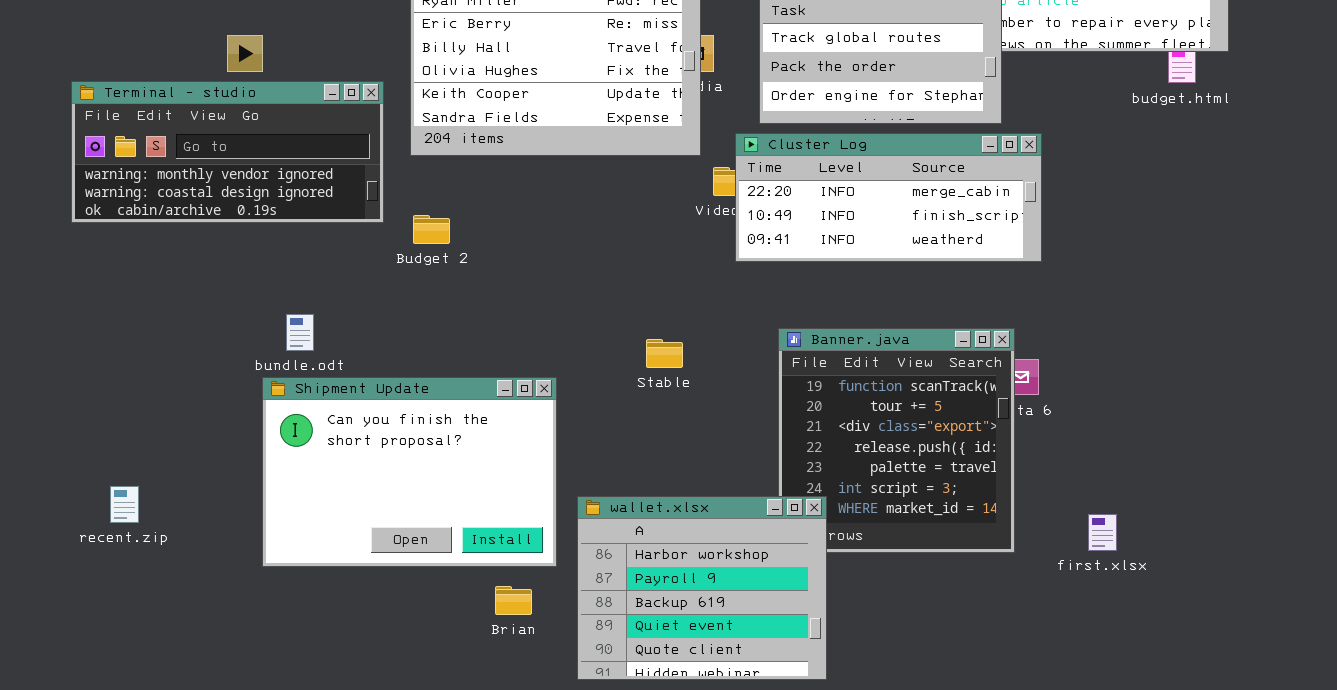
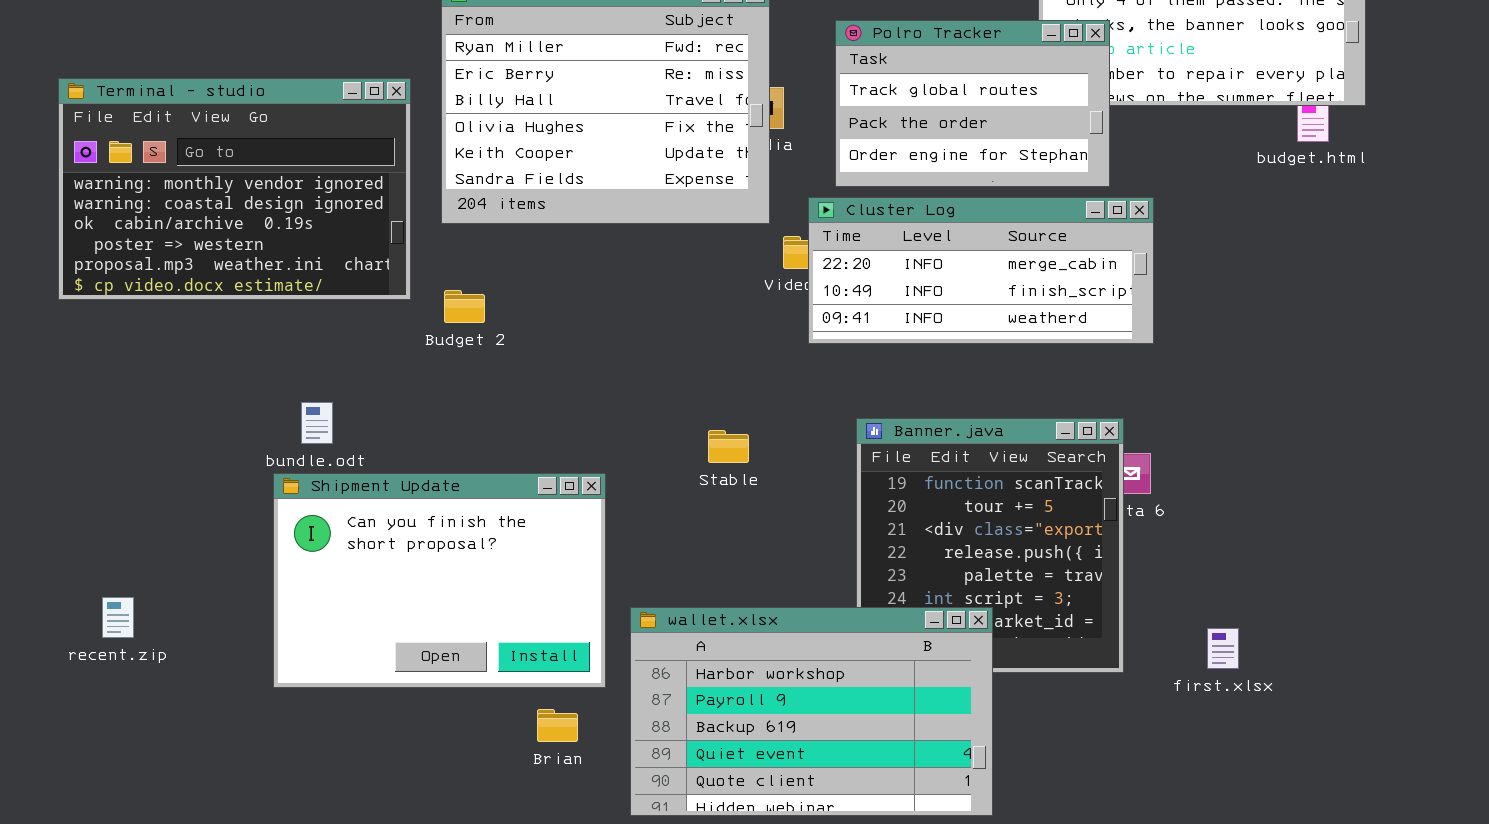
Terminal - studio: [71,81,384,223] -> [58,78,411,300], resized
wallet.xlsx: [577,496,827,680] -> [630,607,993,816], resized

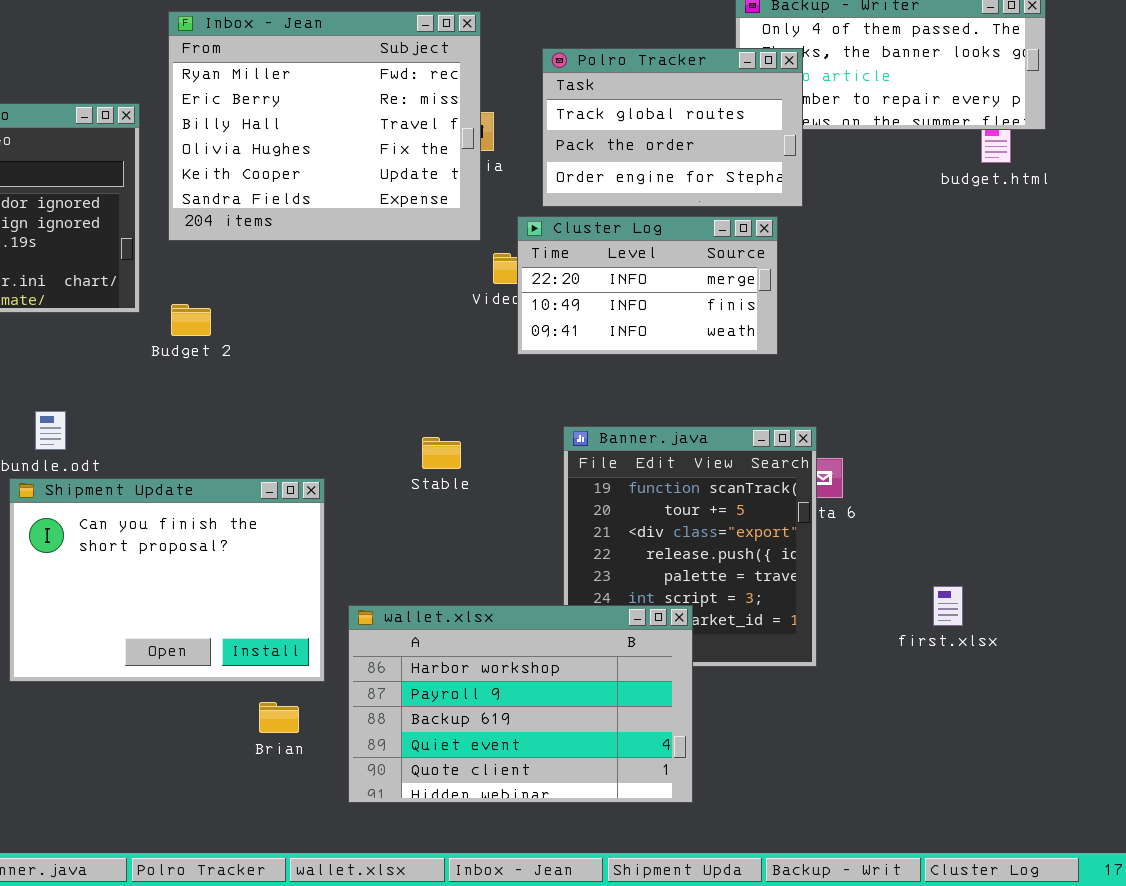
Cluster Log: [808,197,1154,344] -> [517,216,778,355], resized
first.xlsx: [1207,628,1239,669] -> [933,586,963,626], moved

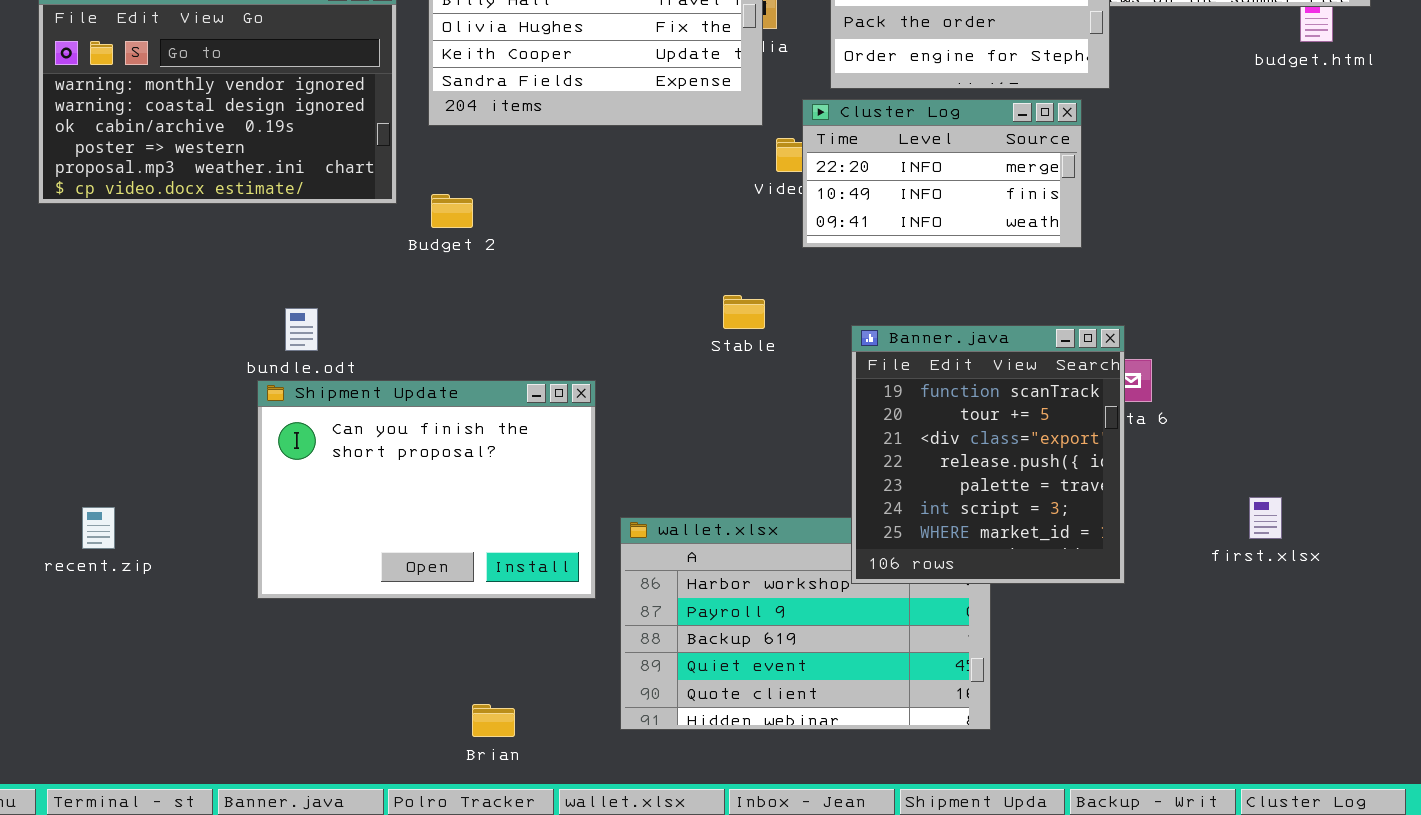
Banner.java: [563,426,817,667] -> [851,325,1125,584], raised
Stable: [422,437,461,469] -> [723,295,765,329], moved
Brian: [259,702,299,733] -> [472,704,515,737], moved

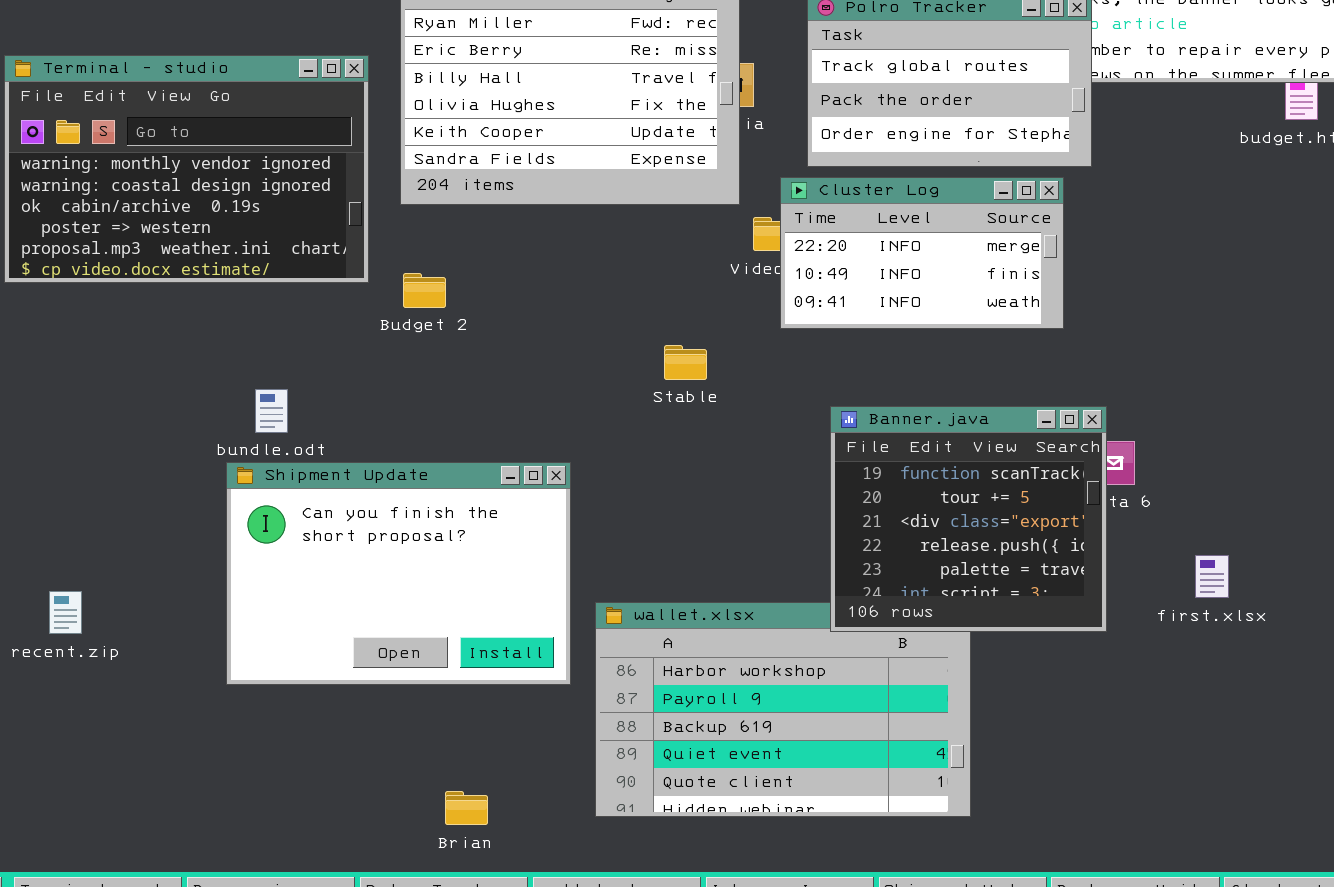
Stable: [723,295,765,329] -> [664,345,707,380], moved
Banner.java: [851,325,1125,584] -> [830,406,1107,632], resized
first.xlsx: [1249,497,1282,539] -> [1195,555,1229,598], moved

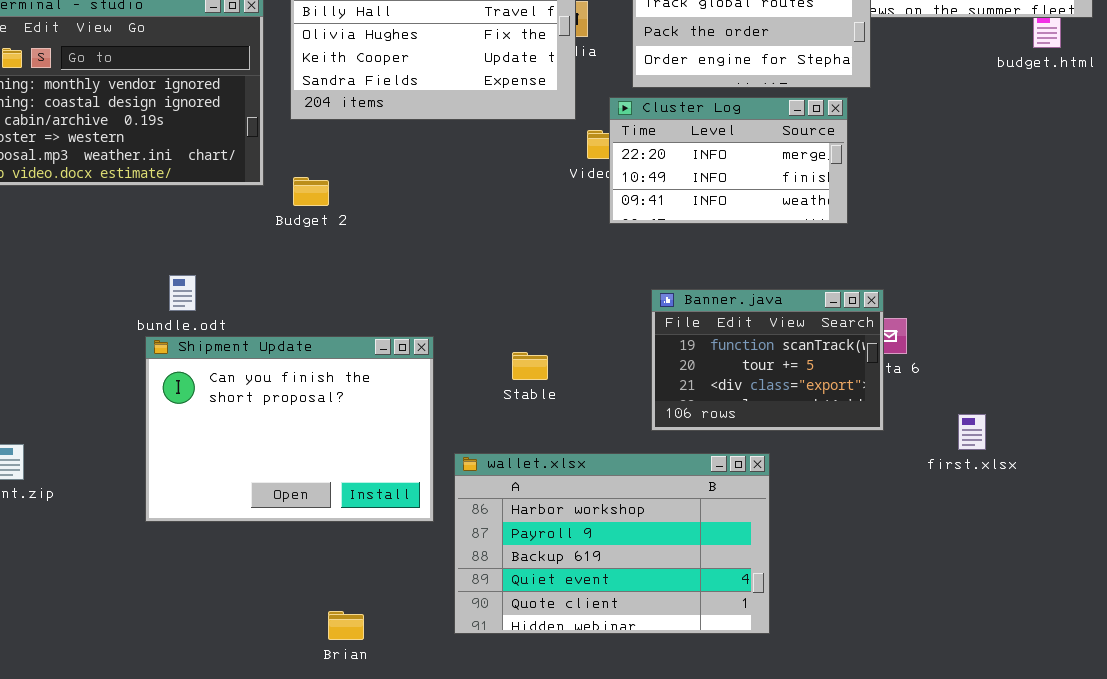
Stable: [664,345,707,380] -> [512,352,548,380], moved
Banner.java: [830,406,1107,632] -> [651,289,884,431], resized

